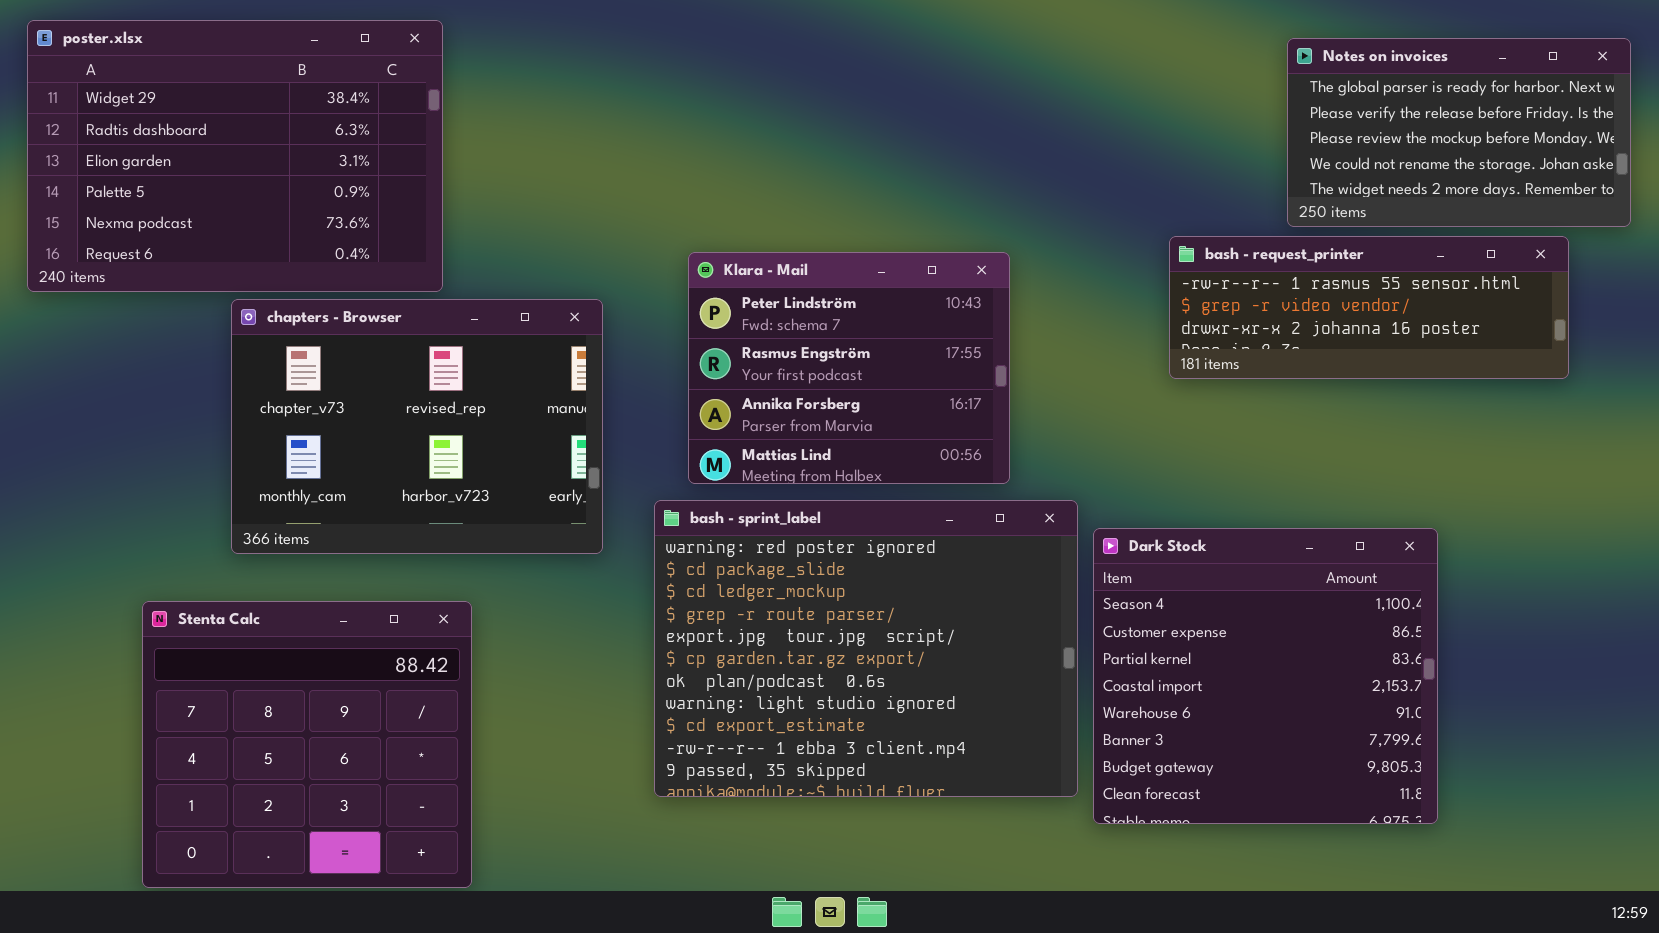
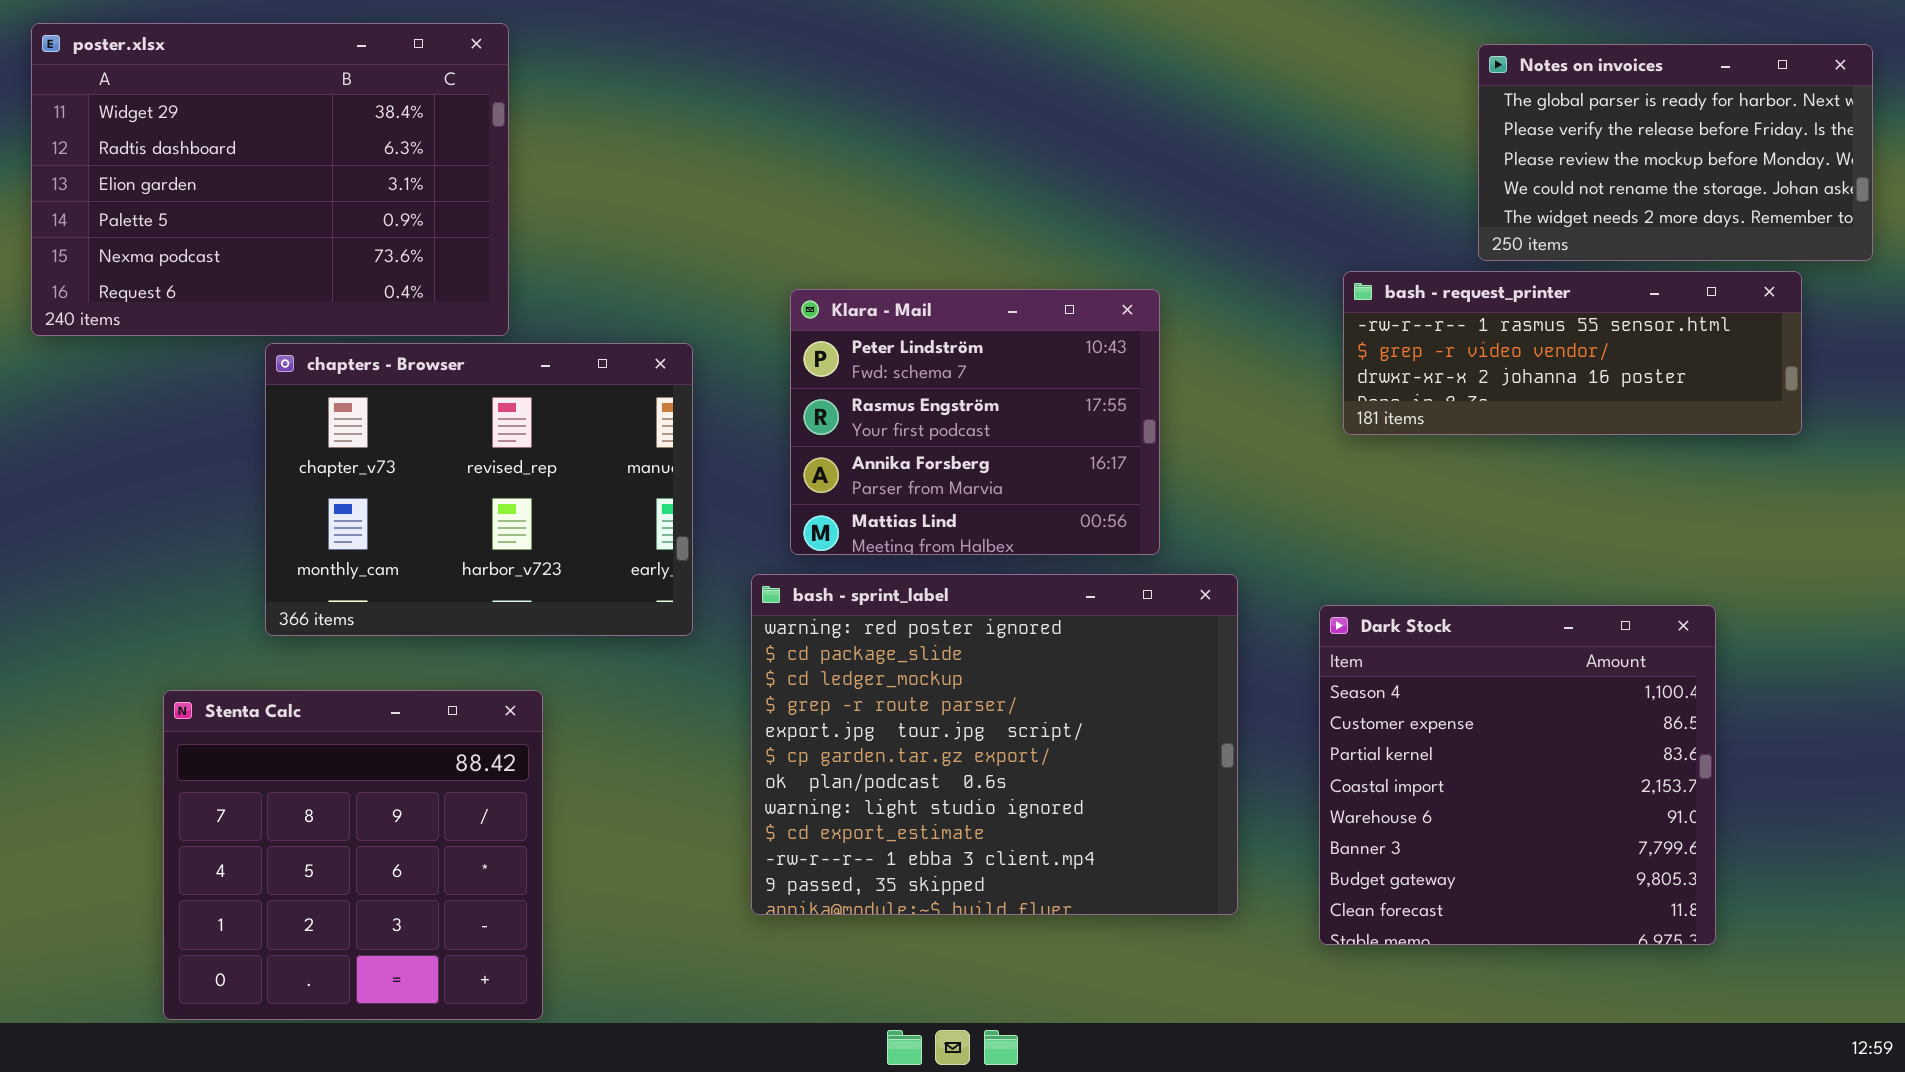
Dark Stock: [1093,528,1438,824] -> [1319,605,1716,945], moved

